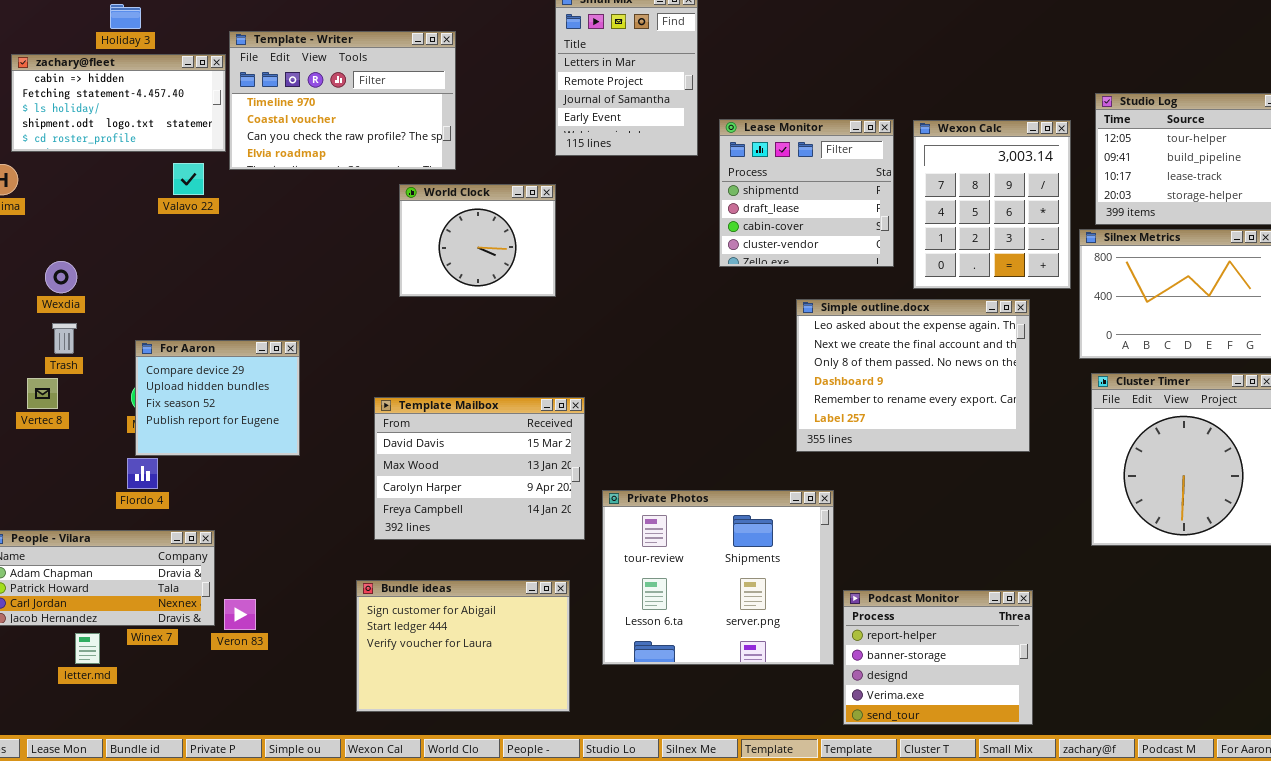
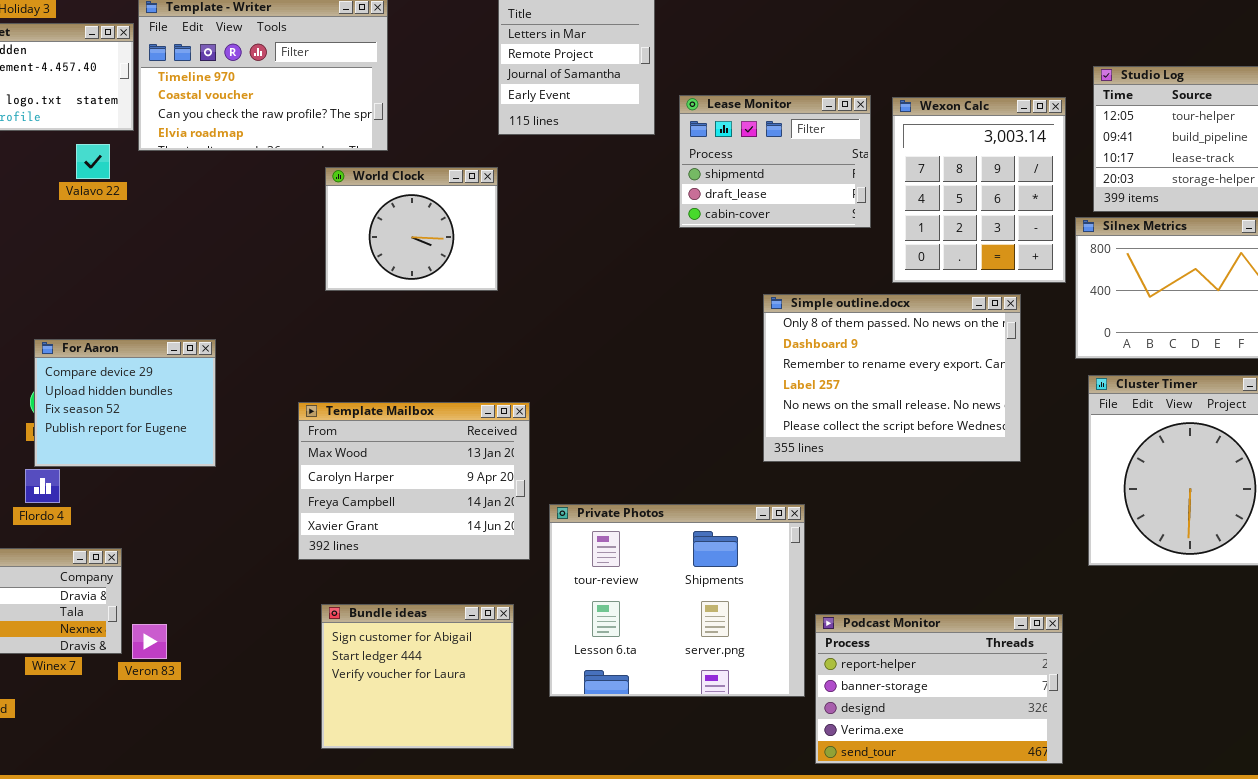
Lease Monitor: [719,119,894,267] -> [679,95,871,228], resized
Simple outline.docx: [796,299,1030,452] -> [763,294,1021,462], scrolled down 2 rows
Template Mailbox: [374,397,585,540] -> [298,402,530,560], scrolled down 1 row
Bundle ideas: [356,580,570,712] -> [321,604,514,749], resized
Podcast Monitor: [843,590,1033,725] -> [815,614,1063,764], resized

